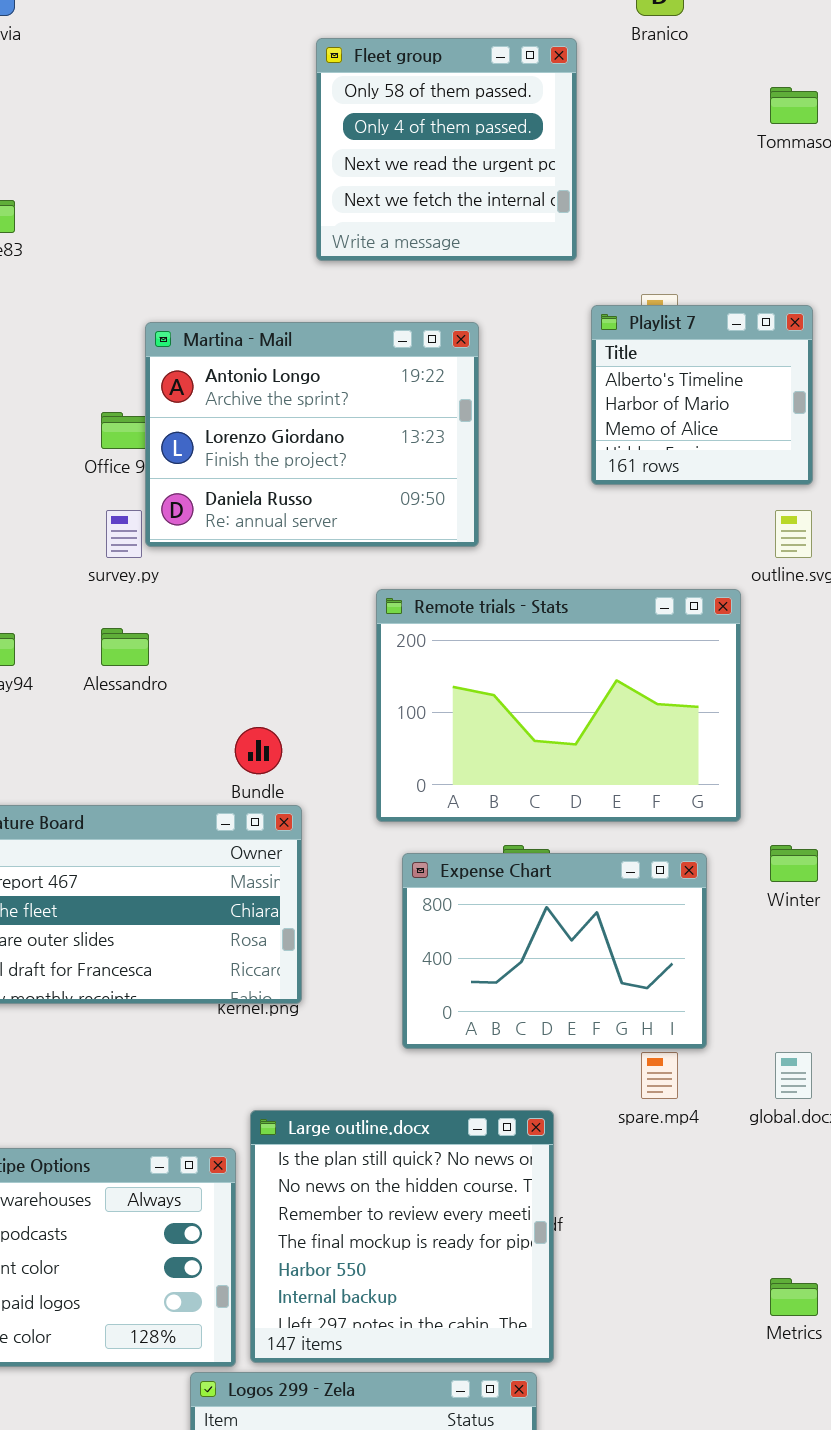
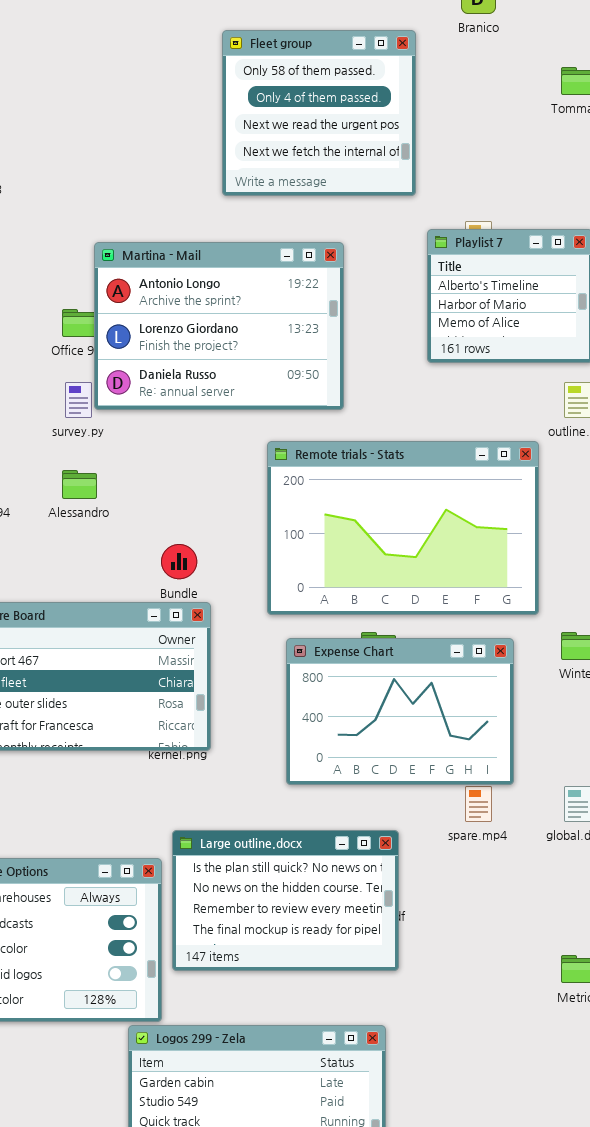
Large outline.docx: [250,1110,554,1363] -> [172,830,399,971], resized

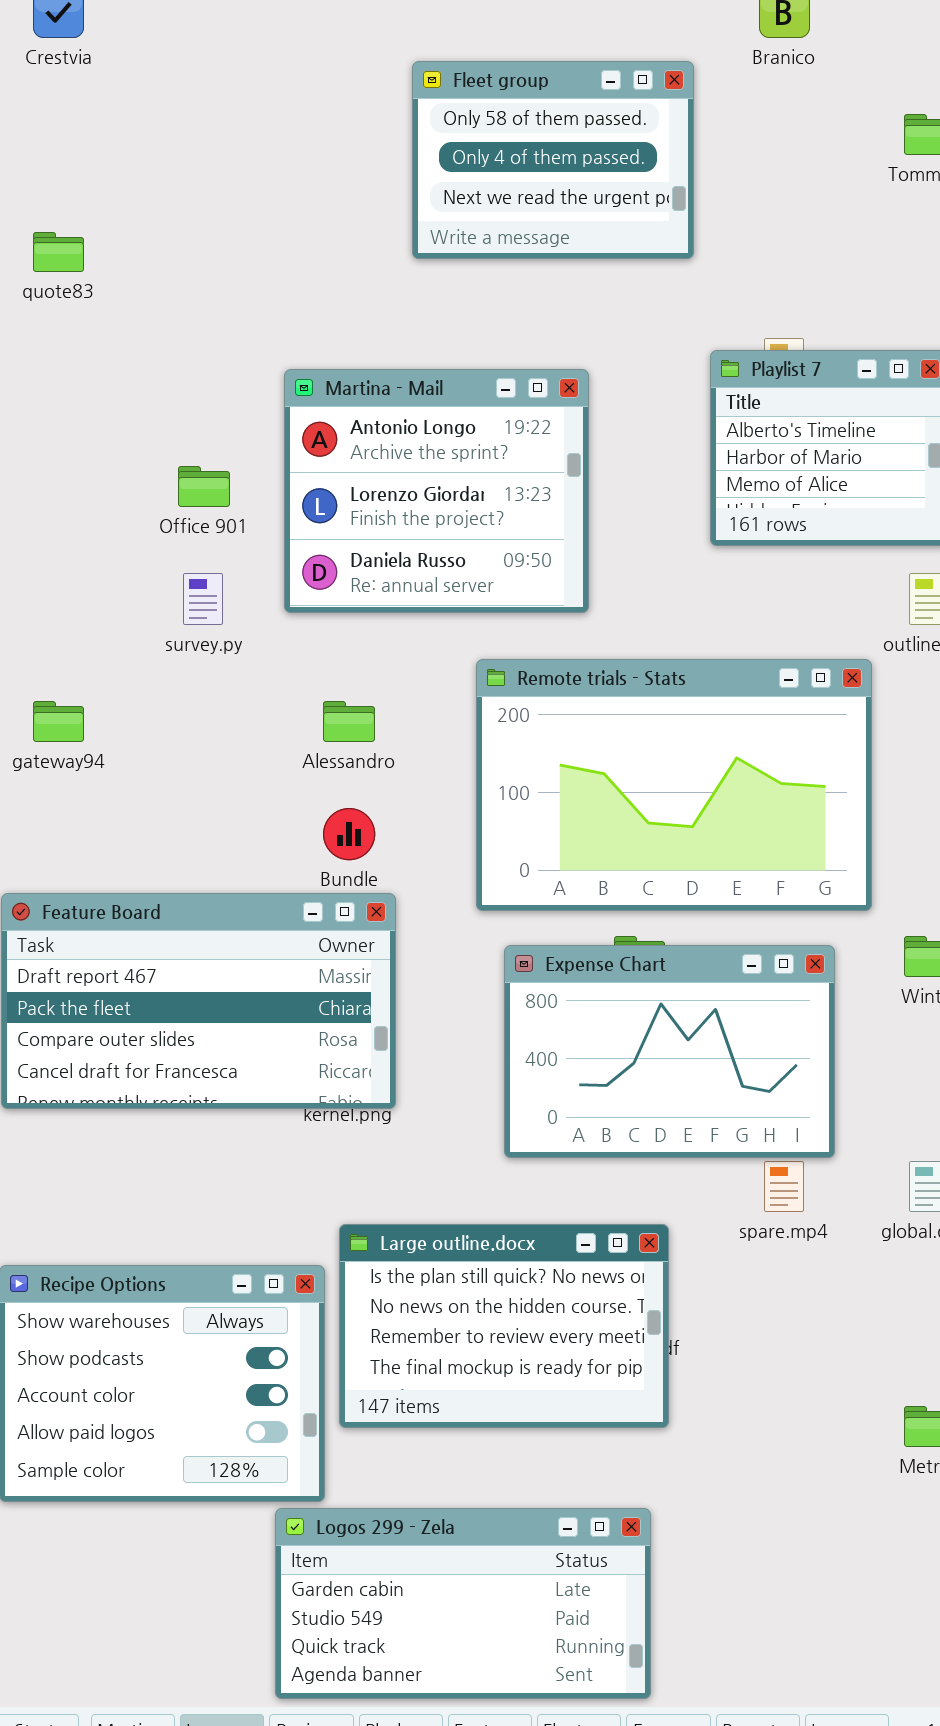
Fleet group: [222,30,416,196] -> [412,61,694,259], resized
Martina - Mail: [94,242,344,410] -> [284,369,589,613], resized
Alessandro: [62,470,97,499] -> [323,701,375,742], moved

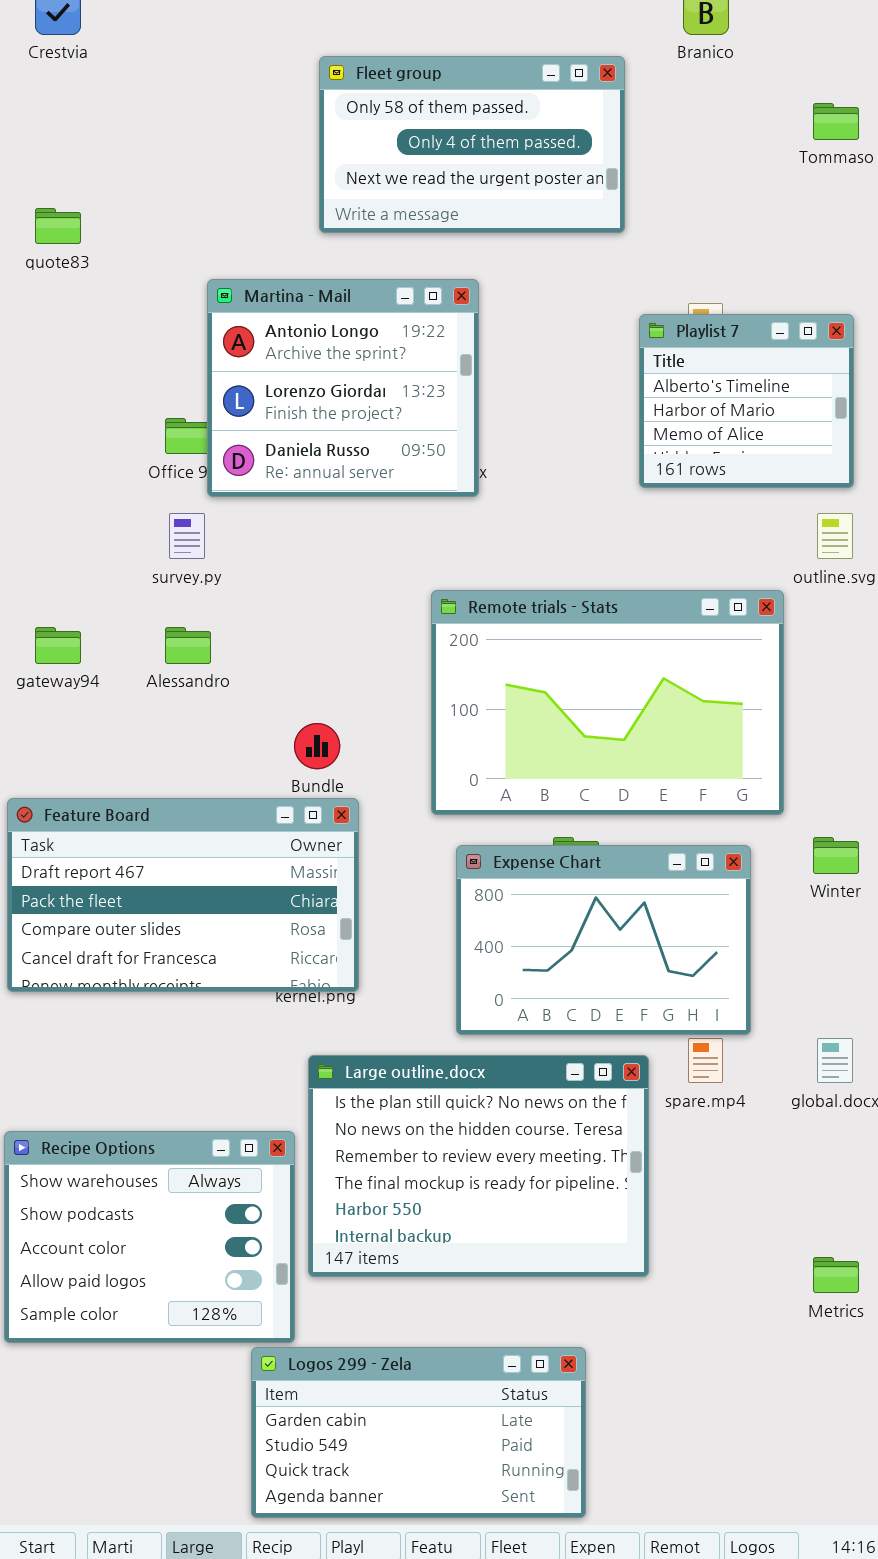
Fleet group: [412,61,694,259] -> [319,56,625,233], resized
Martina - Mail: [284,369,589,613] -> [207,279,479,497], moved
Alessandro: [323,701,375,742] -> [165,627,211,664], moved
Large outline.docx: [339,1224,669,1428] -> [308,1055,649,1277], resized

